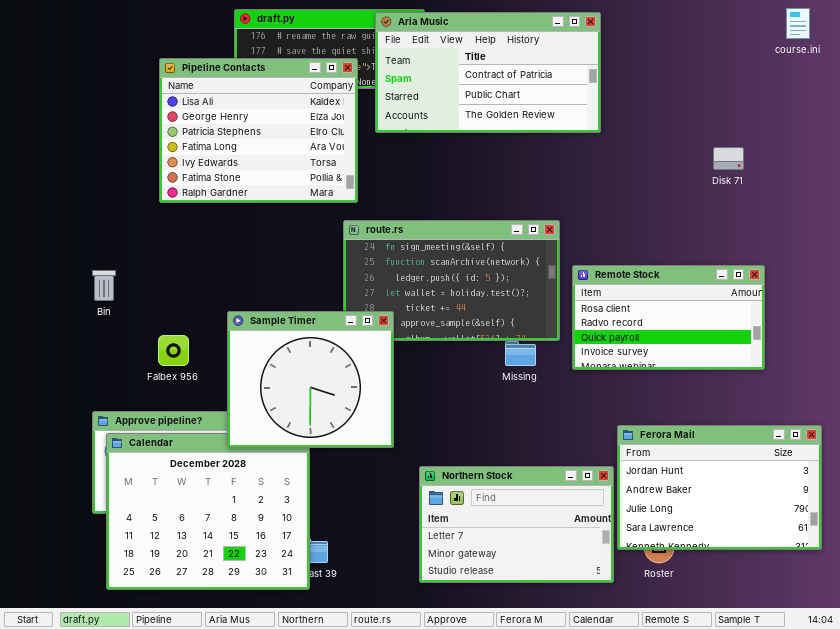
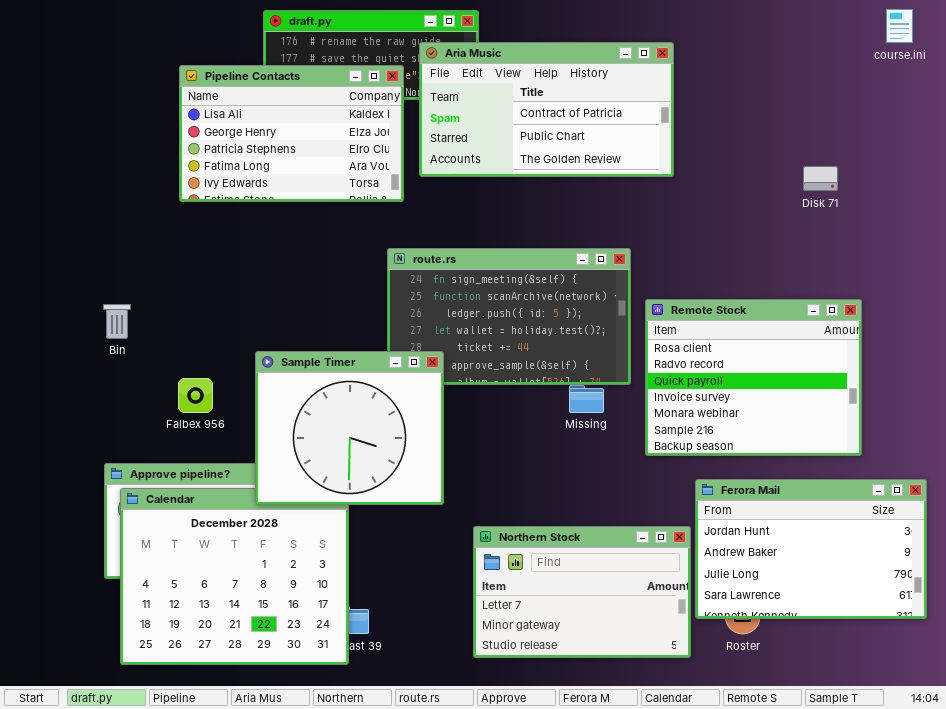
Aria Music: [375,12,601,133] -> [419,42,674,177], moved
Pipeline Contacts: [159,58,358,203] -> [179,65,404,202], resized
Remote Stock: [572,265,765,370] -> [645,299,862,456], resized

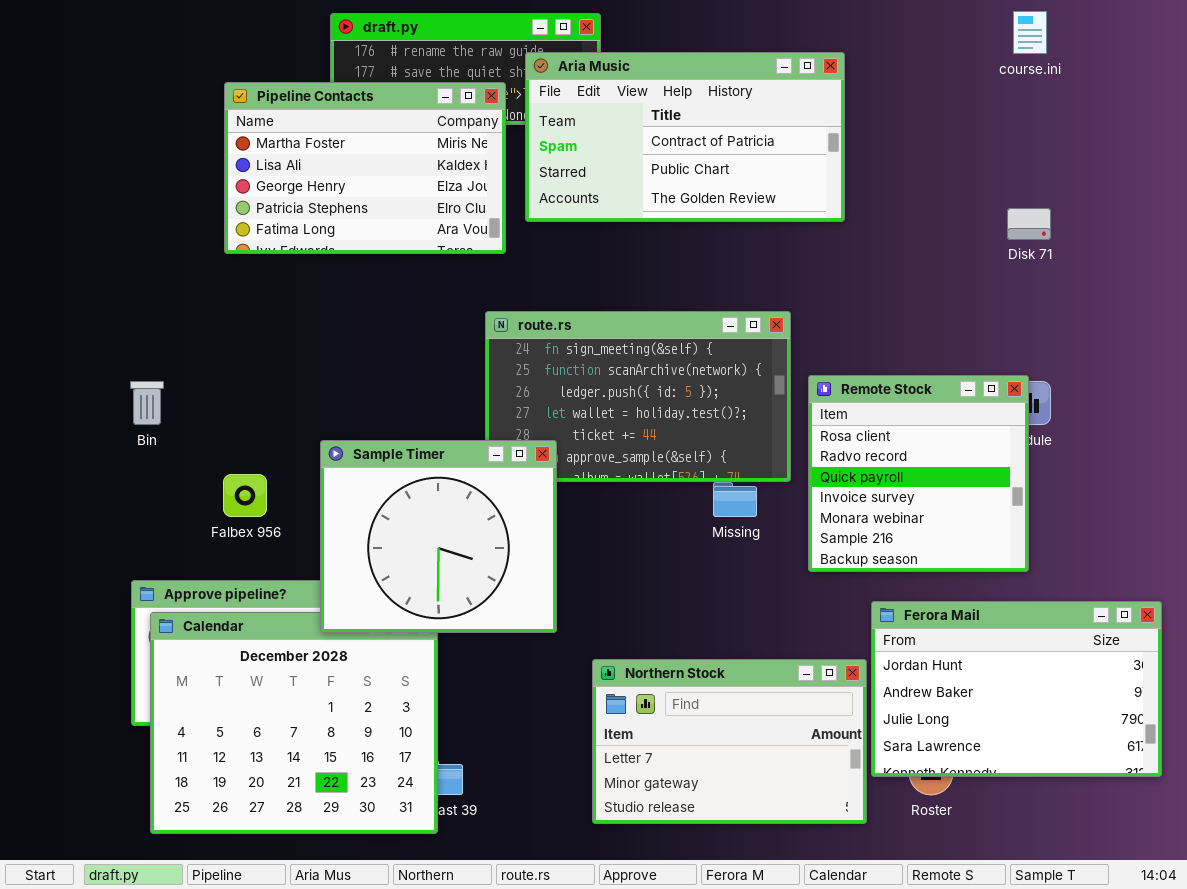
course.ini: [886,9,913,43] -> [1013,11,1047,54], moved
Pipeline Contacts: [179,65,404,202] -> [224,82,506,254], scrolled up 1 row
Remote Stock: [645,299,862,456] -> [808,375,1029,572], resized

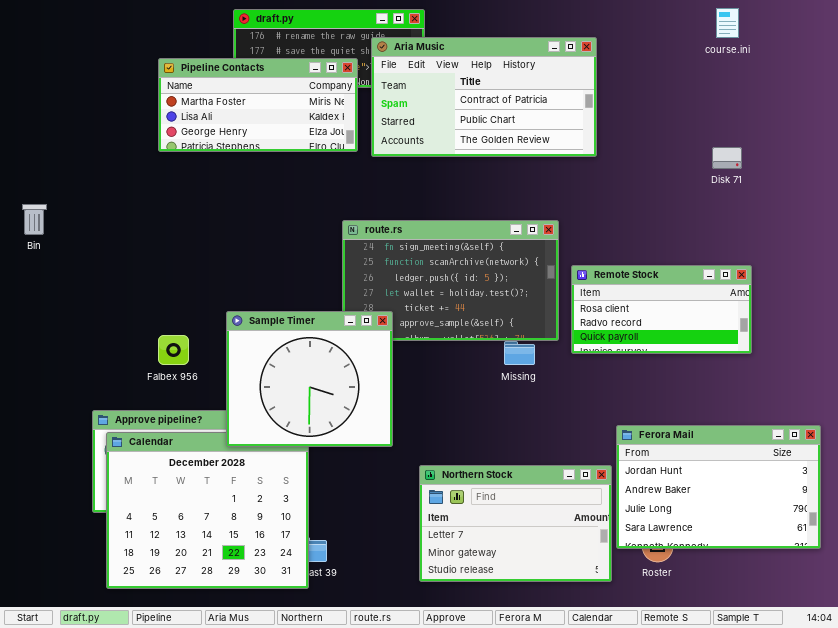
Pipeline Contacts: [224,82,506,254] -> [158,58,358,152], resized
Remote Stock: [808,375,1029,572] -> [571,265,752,354], resized
Bin: [130,381,164,425] -> [22,204,47,235], moved

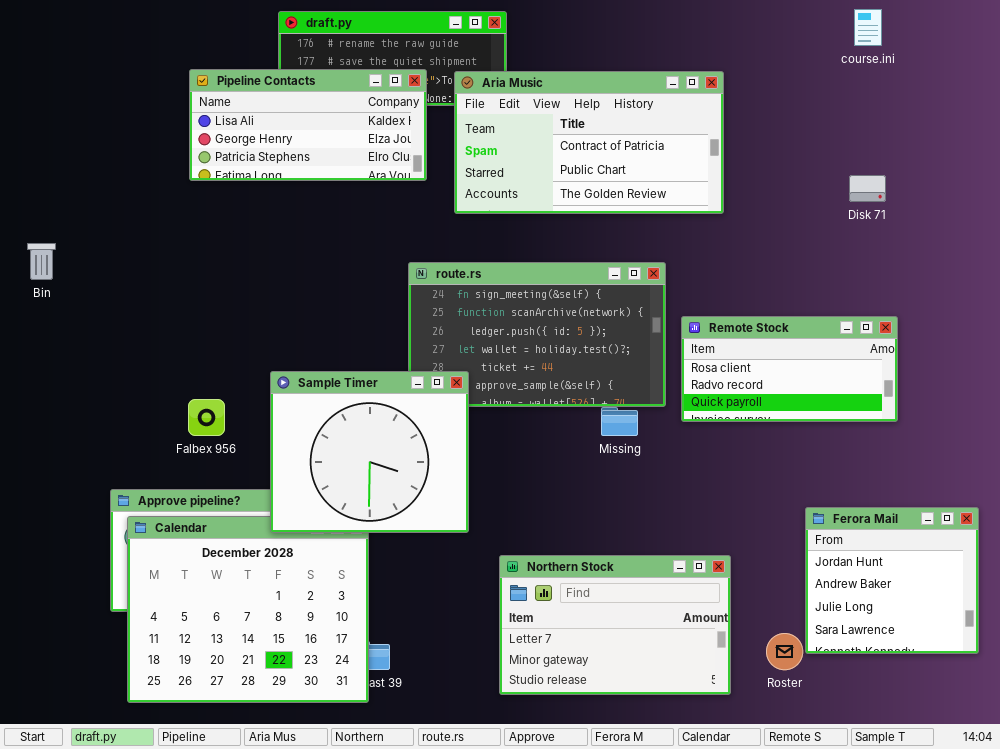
Aria Music: [371,37,597,157] -> [454,71,724,214], moved
Pipeline Contacts: [158,58,358,152] -> [189,69,427,181], scrolled down 1 row
Ferora Mail: [616,425,821,549] -> [805,507,979,654], resized

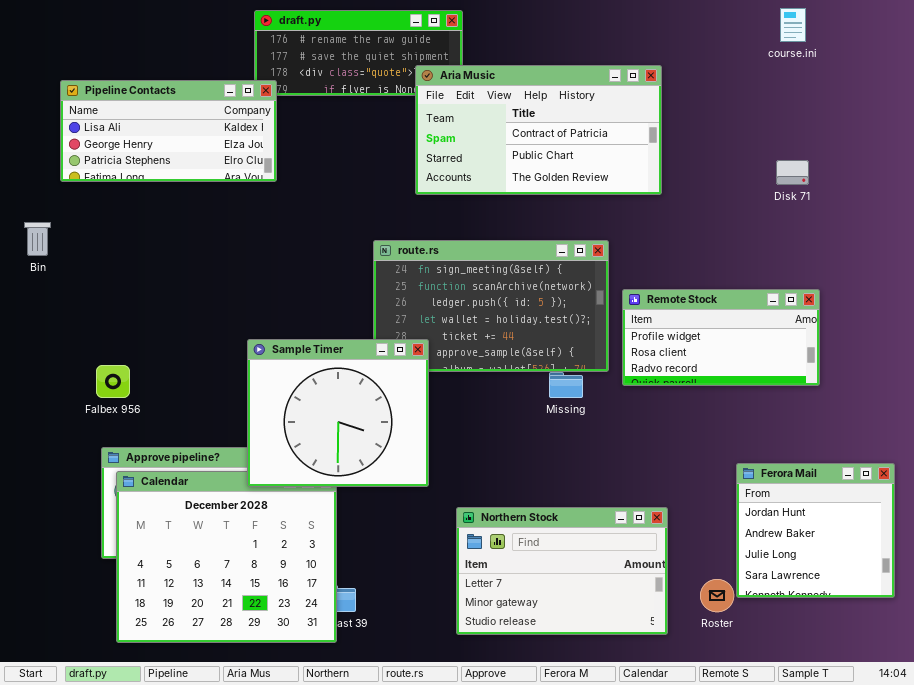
Pipeline Contacts: [189,69,427,181] -> [60,80,277,182], moved
Remote Stock: [681,316,898,422] -> [622,289,820,386], scrolled up 1 row
Falbex 956: [188,399,225,436] -> [96,365,130,398], moved

